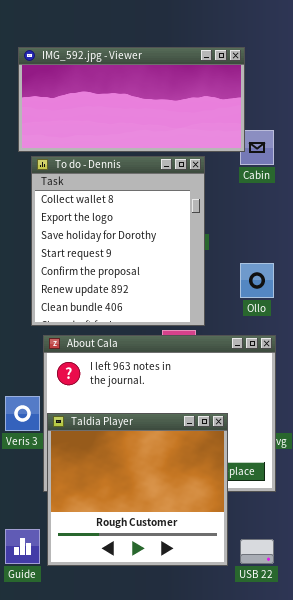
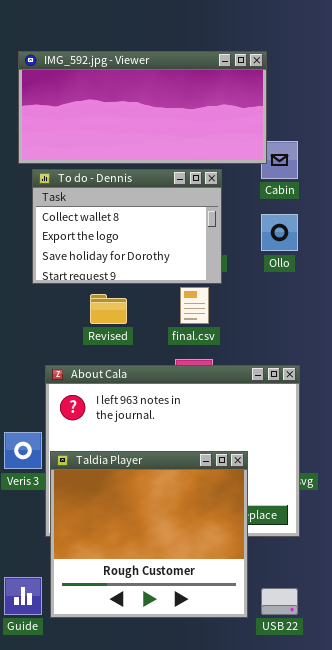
To do - Dennis: [31,156,205,326] -> [32,169,222,284], resized
Ollo: [240,263,274,298] -> [261,214,298,251], moved

